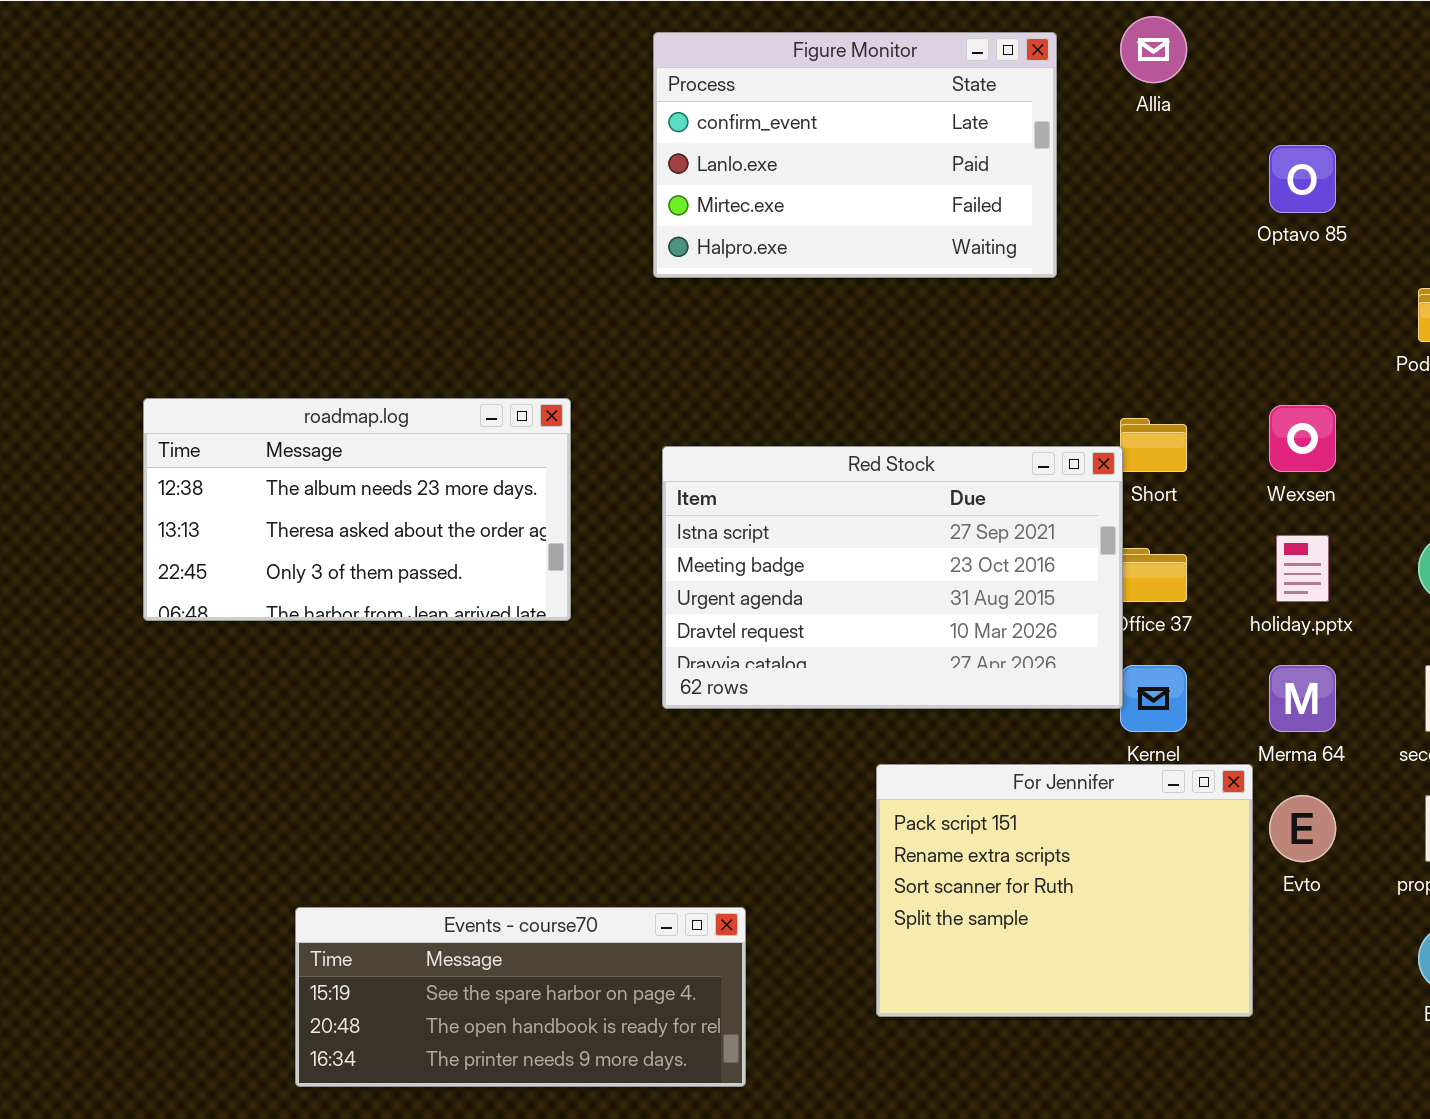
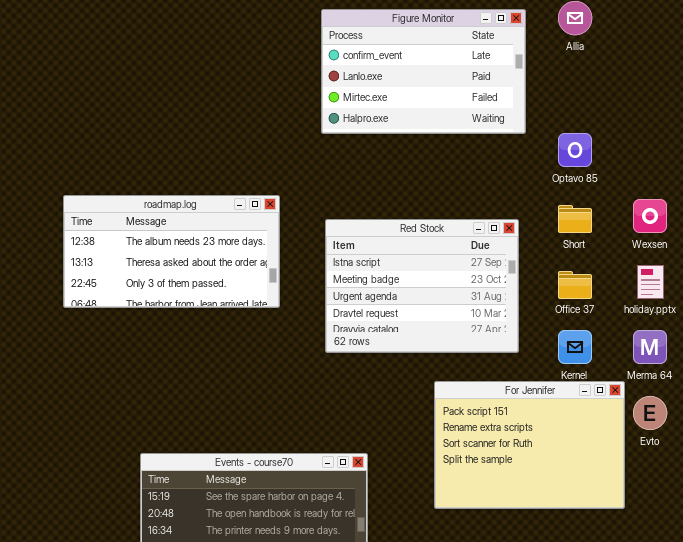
Optavo 85: [1269,145,1336,213] -> [558,133,592,167], moved
Red Stock: [662,446,1123,709] -> [325,219,519,353], resized

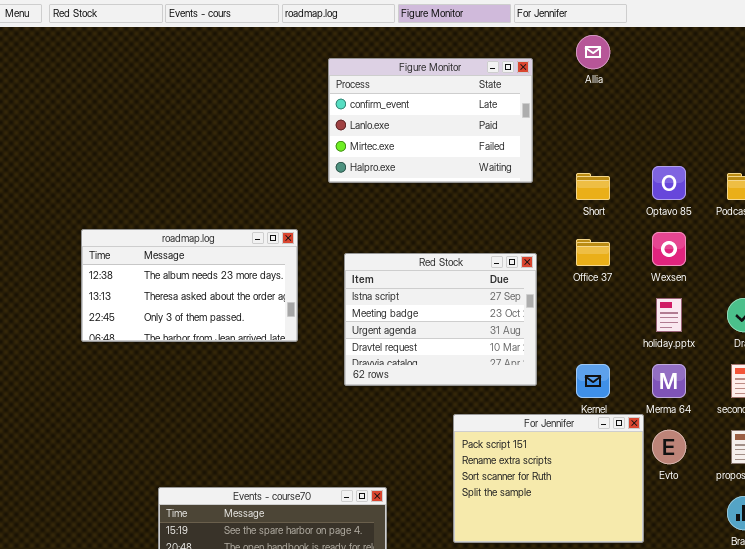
Figure Monitor: [321,9,526,134] -> [328,58,533,183], moved
Optavo 85: [558,133,592,167] -> [652,166,686,200], moved
Short: [558,205,592,233] -> [576,173,610,200], moved
Office 37: [558,271,592,299] -> [576,239,610,266], moved

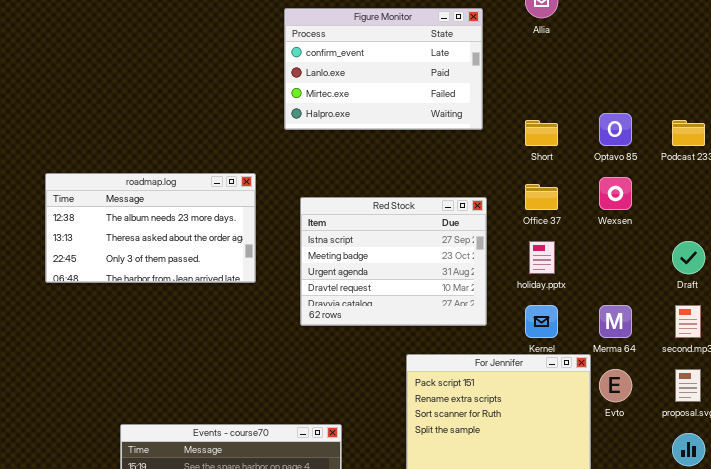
holiday.pptx: [656,298,682,332] -> [529,241,555,274], moved

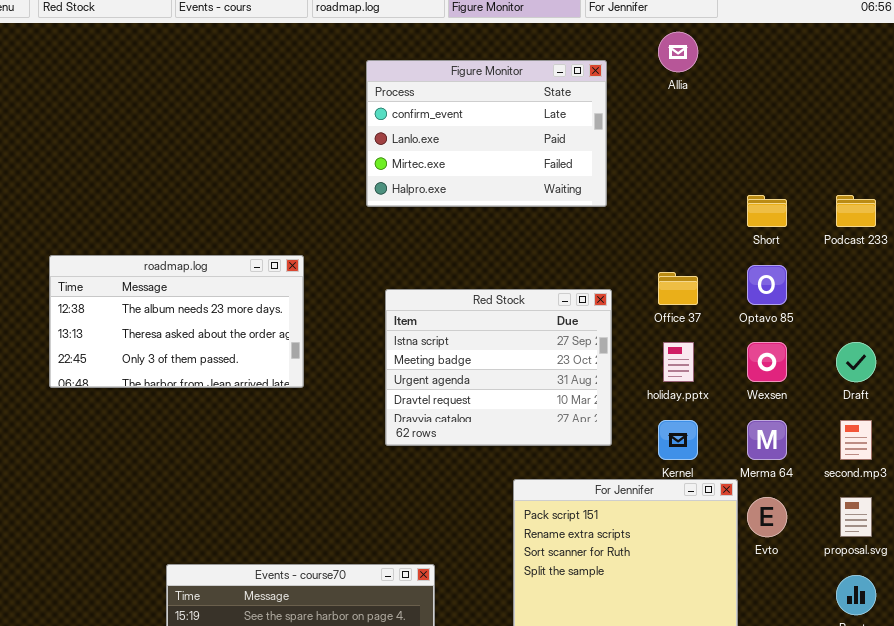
Optavo 85: [599,113,632,146] -> [747,265,787,305], moved
Short: [525,120,558,146] -> [747,195,787,227], moved
roadmap.log: [45,173,256,283] -> [49,255,304,388], moved
Wexsen: [599,177,632,210] -> [747,342,787,382], moved

